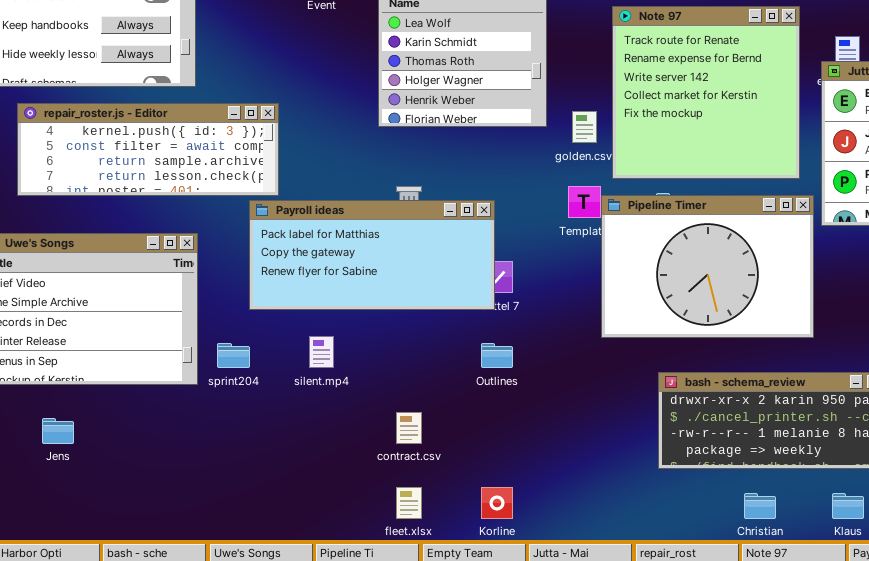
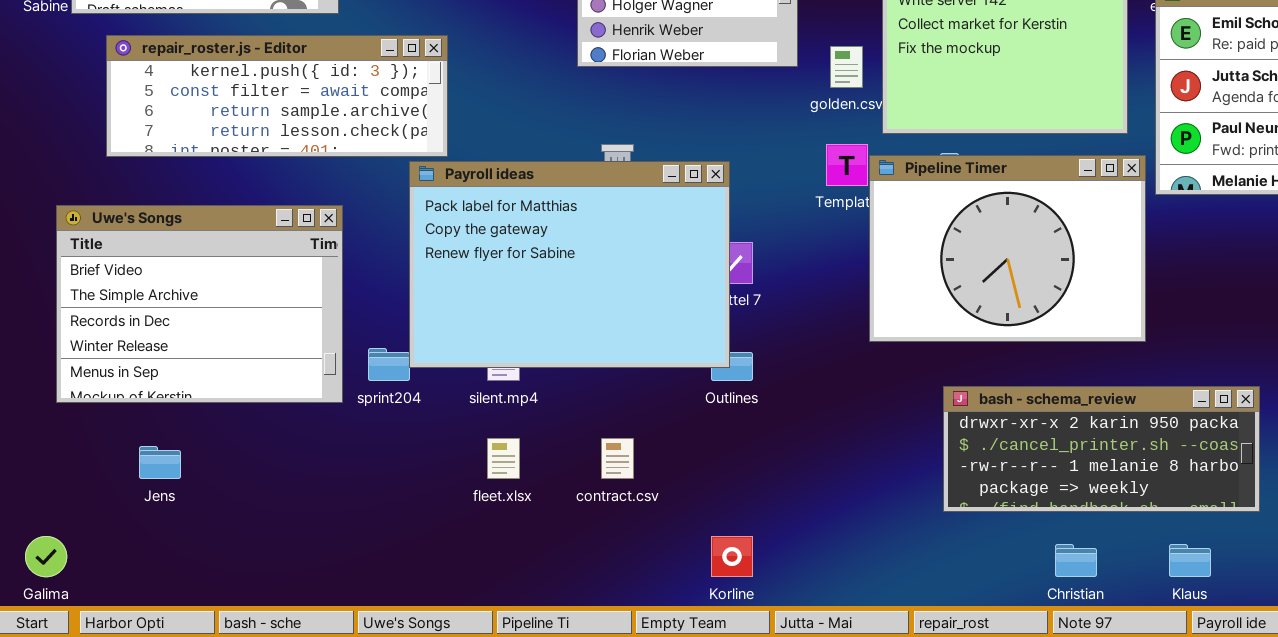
Payroll ideas: [249,200,495,310] -> [409,161,730,368], resized
fleet.xlsx: [396,487,422,519] -> [487,438,520,479], moved

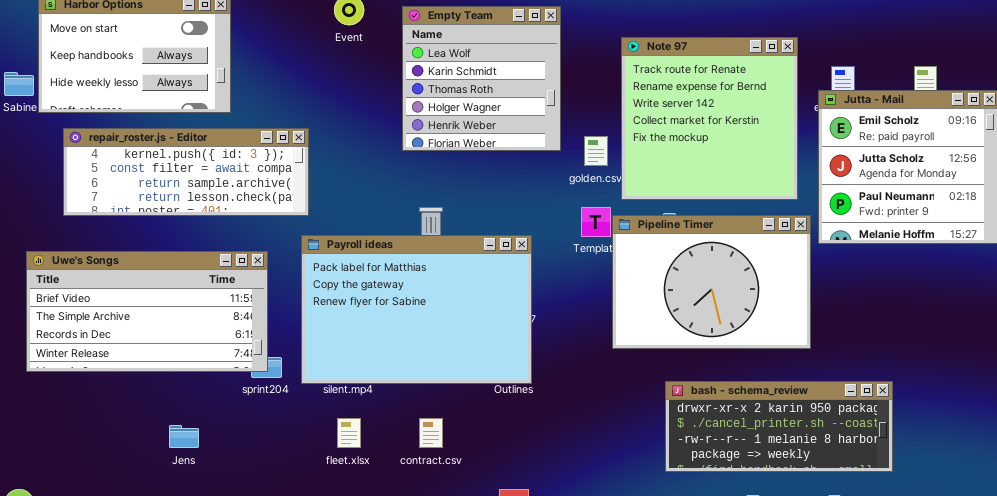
Payroll ideas: [409,161,730,368] -> [301,235,532,384], moved
Uwe's Songs: [56,205,343,403] -> [26,251,268,372], resized
Jens: [139,446,181,479] -> [169,425,199,448], moved

